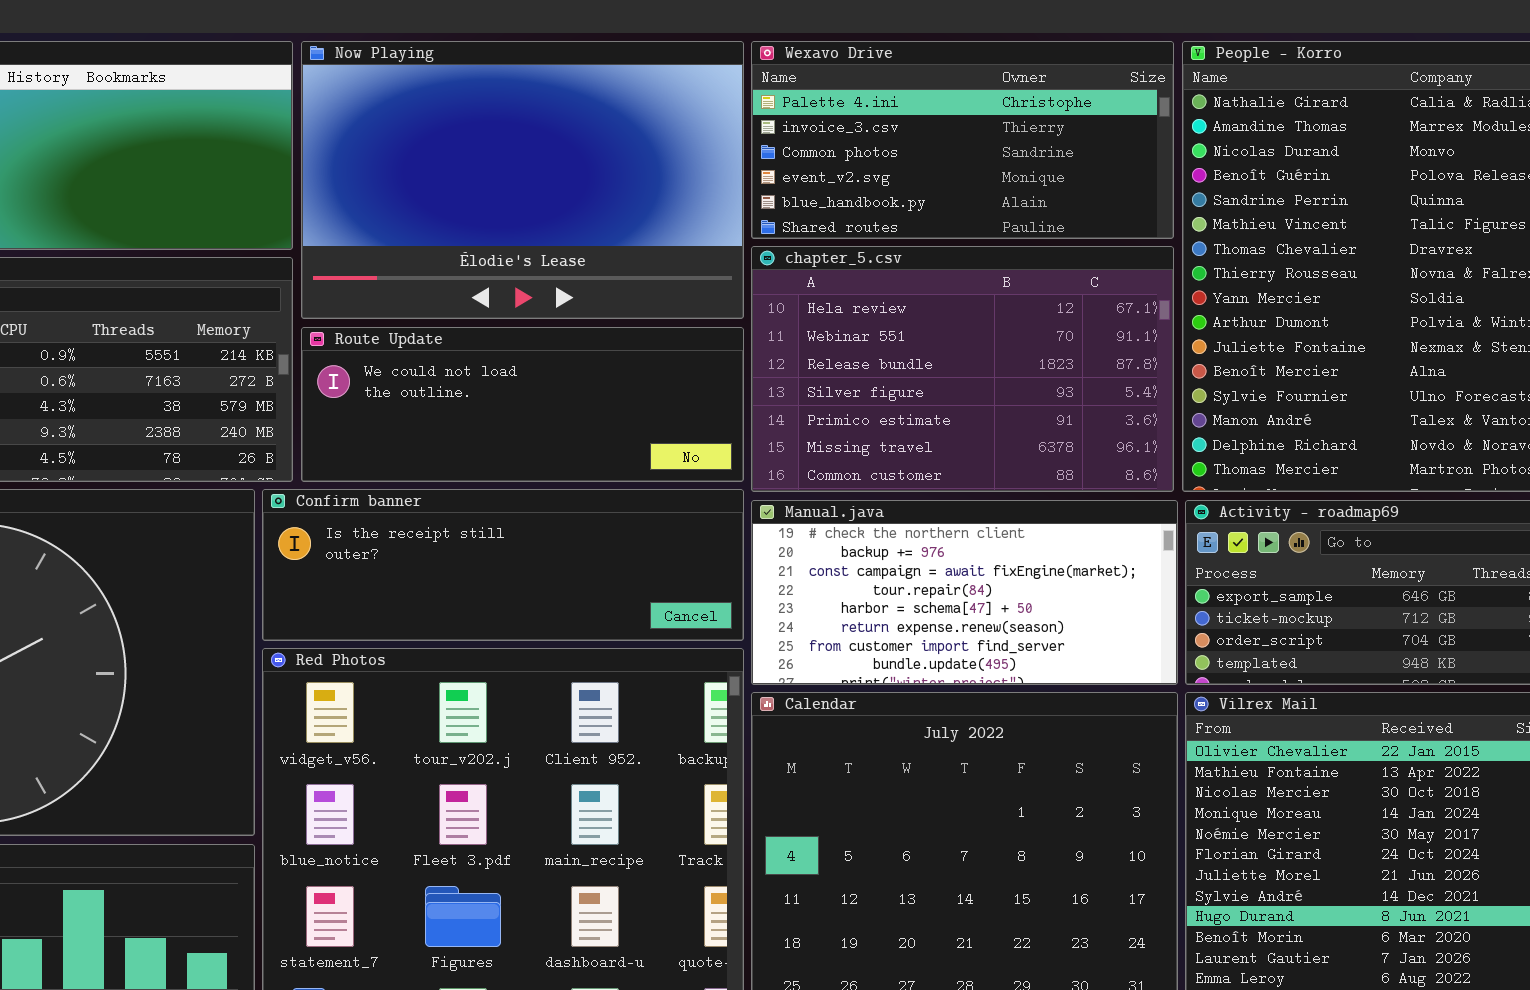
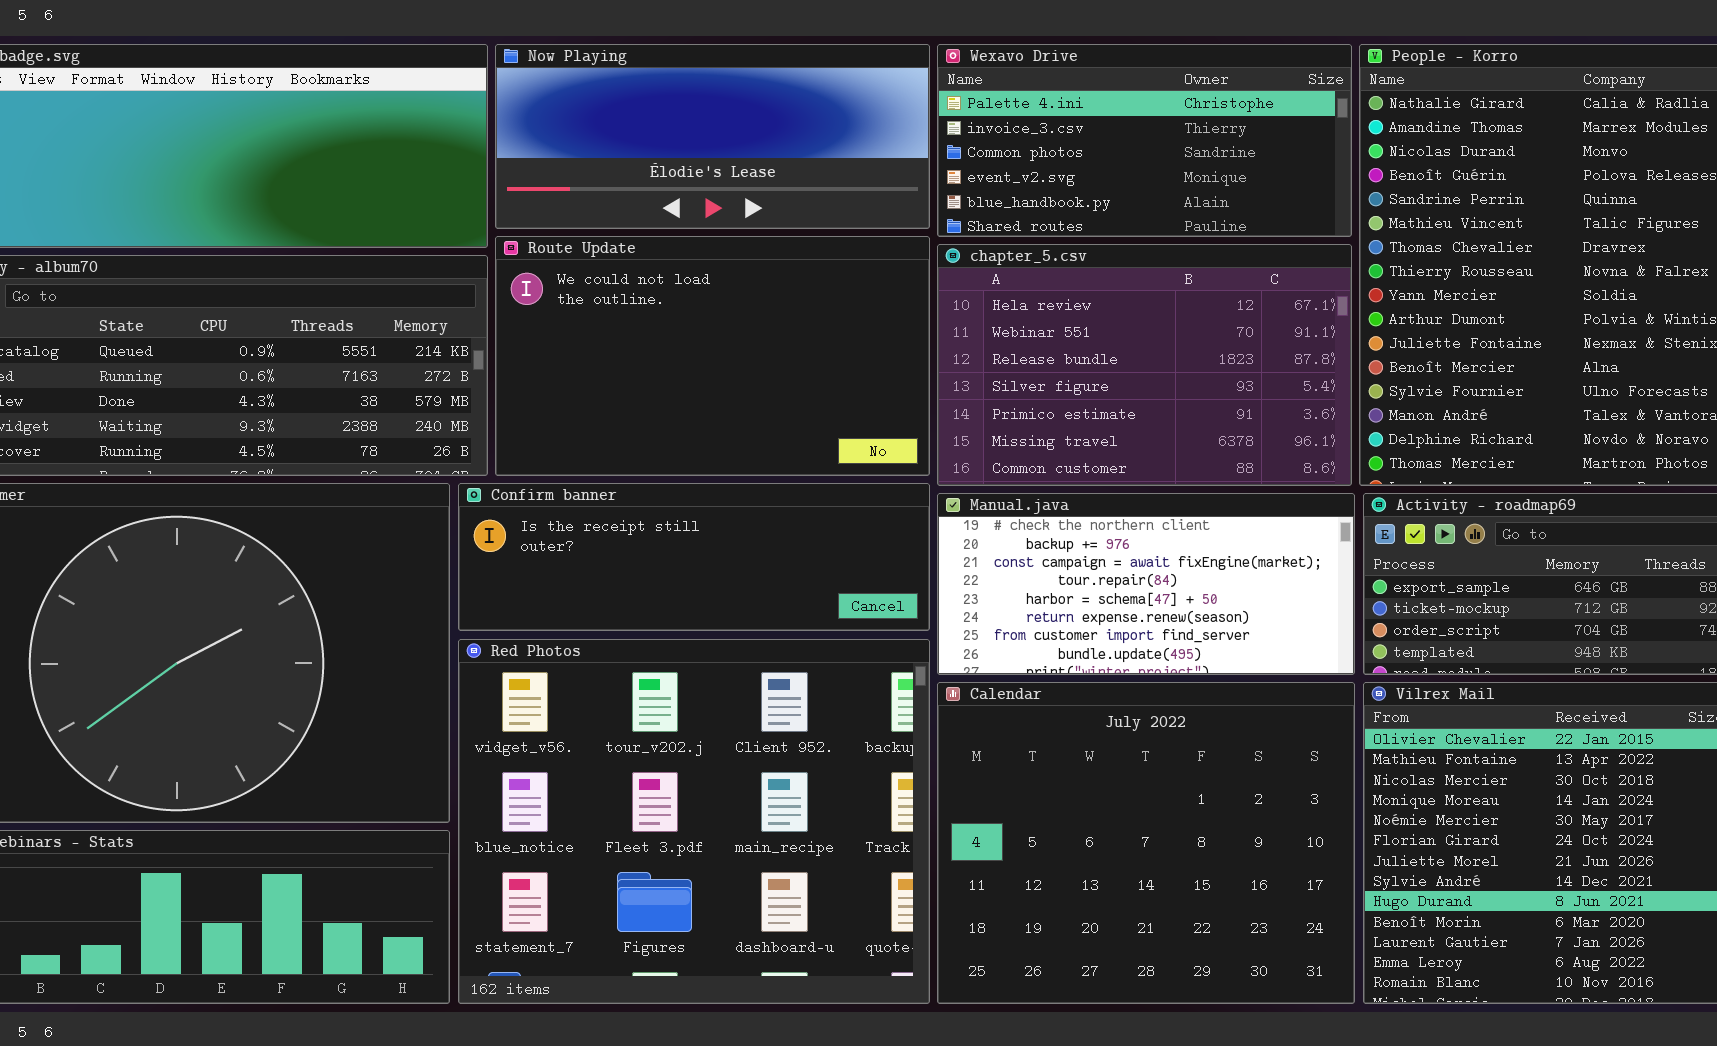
Now Playing: [301,41,744,319] -> [495,44,930,229], resized
Route Update: [301,327,744,482] -> [495,236,930,476], resized

